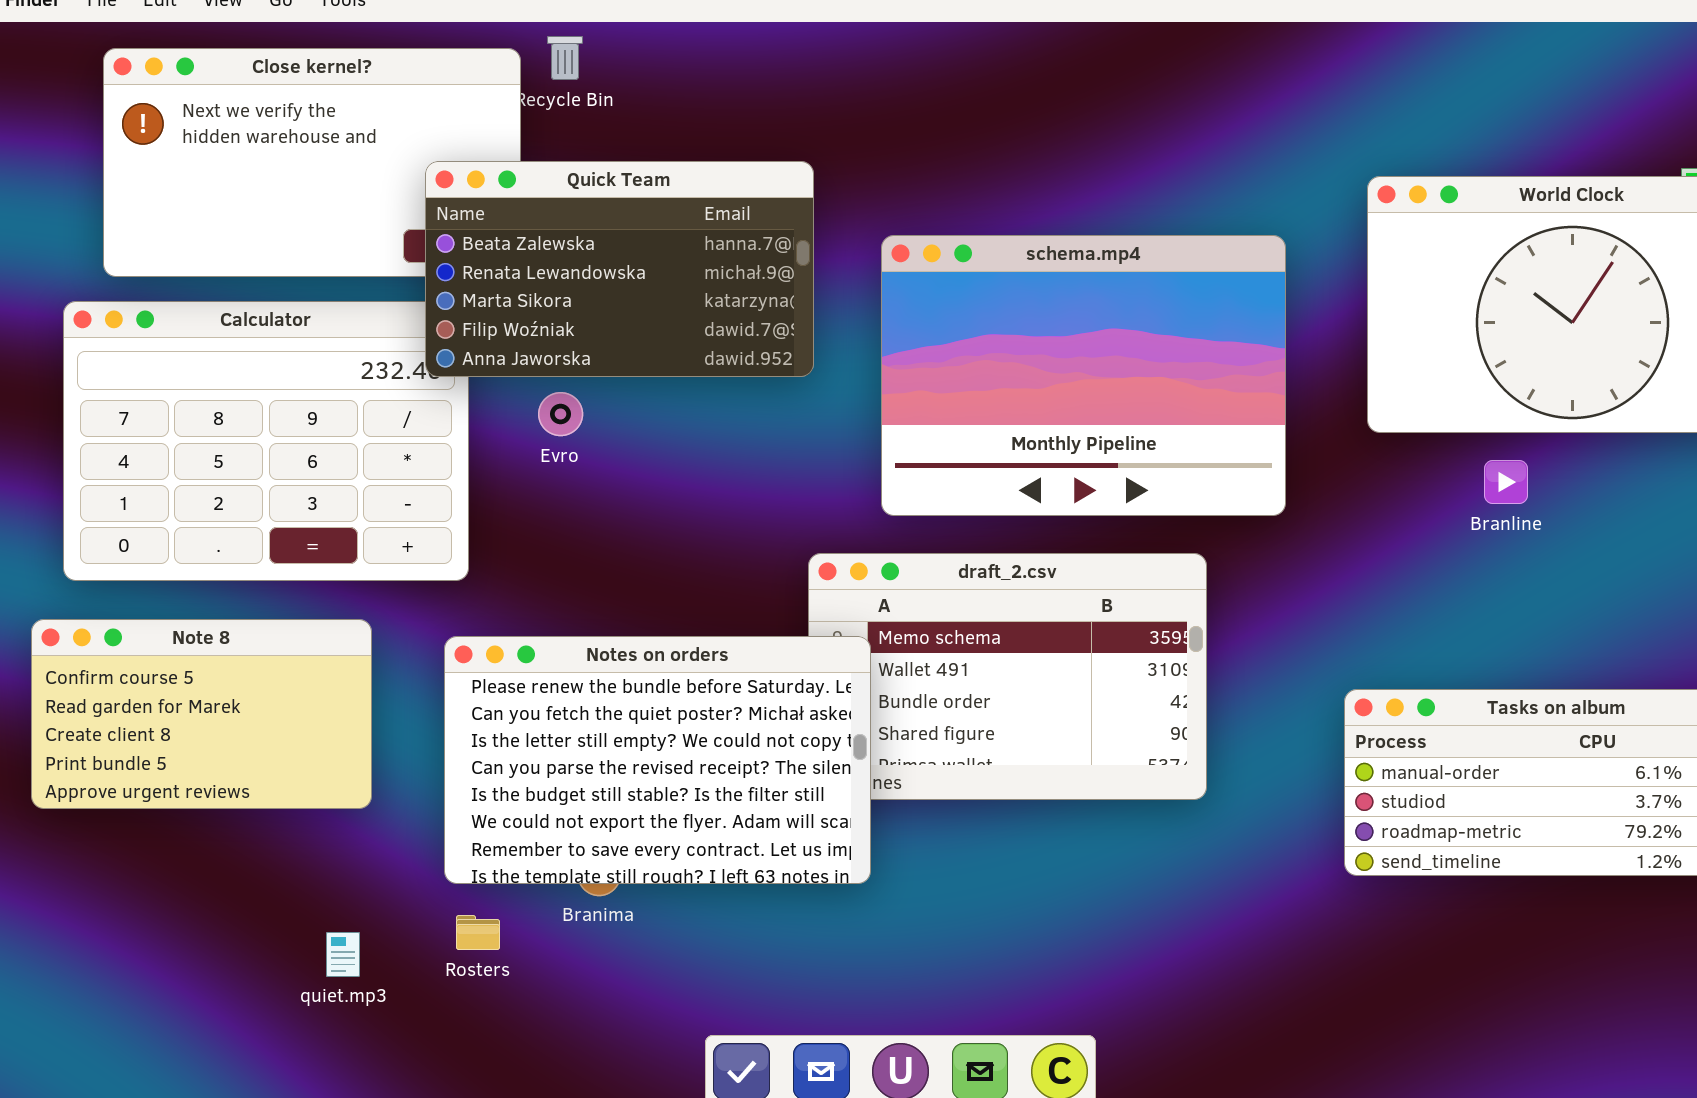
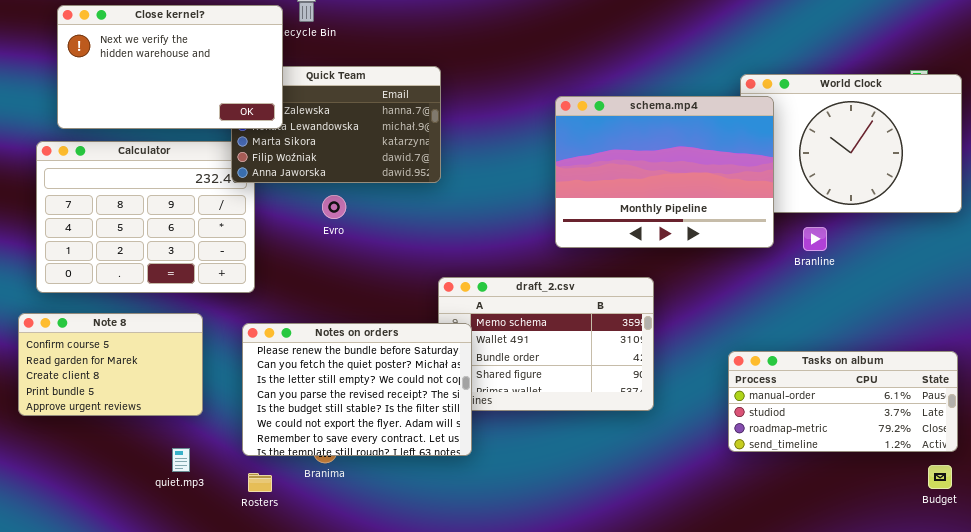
Close kernel?: [103,48,521,277] -> [57,5,283,129], raised
schema.mp4: [881,235,1286,516] -> [555,96,774,248], moved
Evro: [538,392,583,436] -> [322,195,346,219], moved
quiet.mp3: [326,932,360,977] -> [172,448,190,472], moved

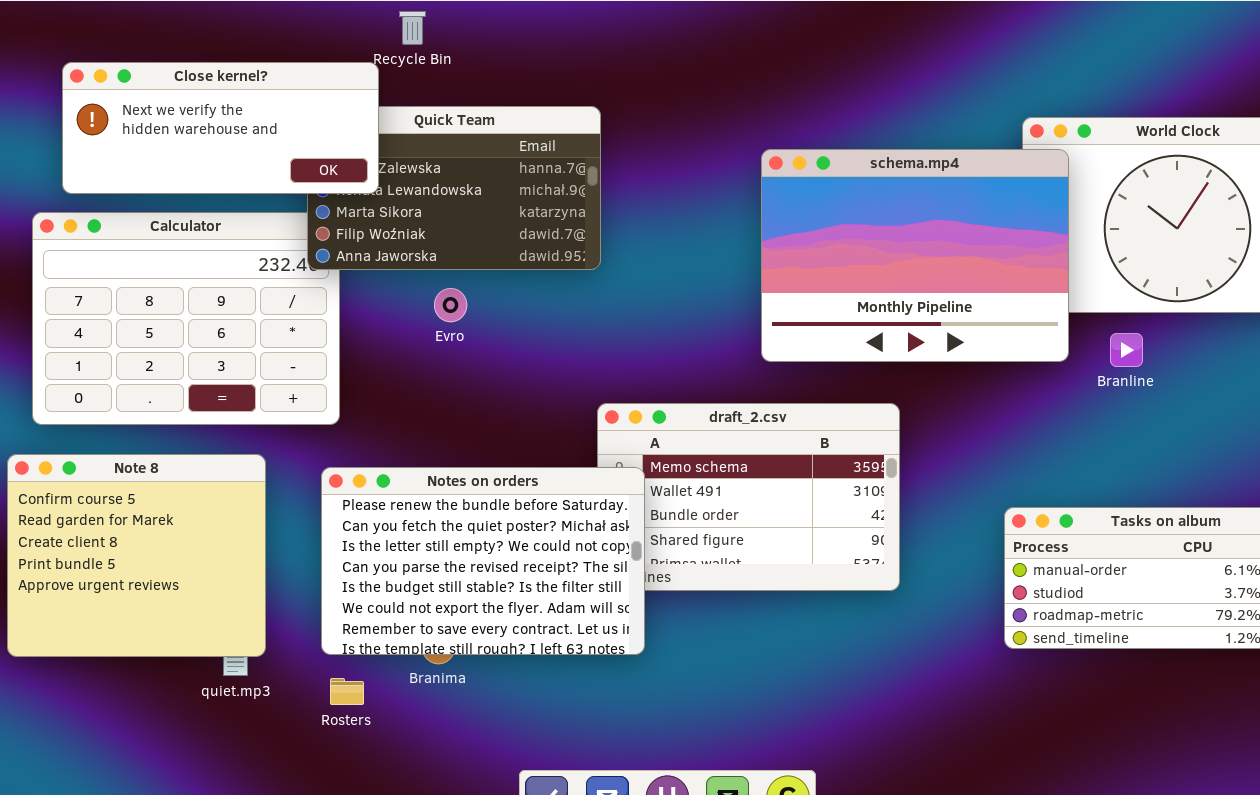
Close kernel?: [57,5,283,129] -> [62,62,379,194], resized
Note 8: [18,313,203,416] -> [7,454,266,657], resized

